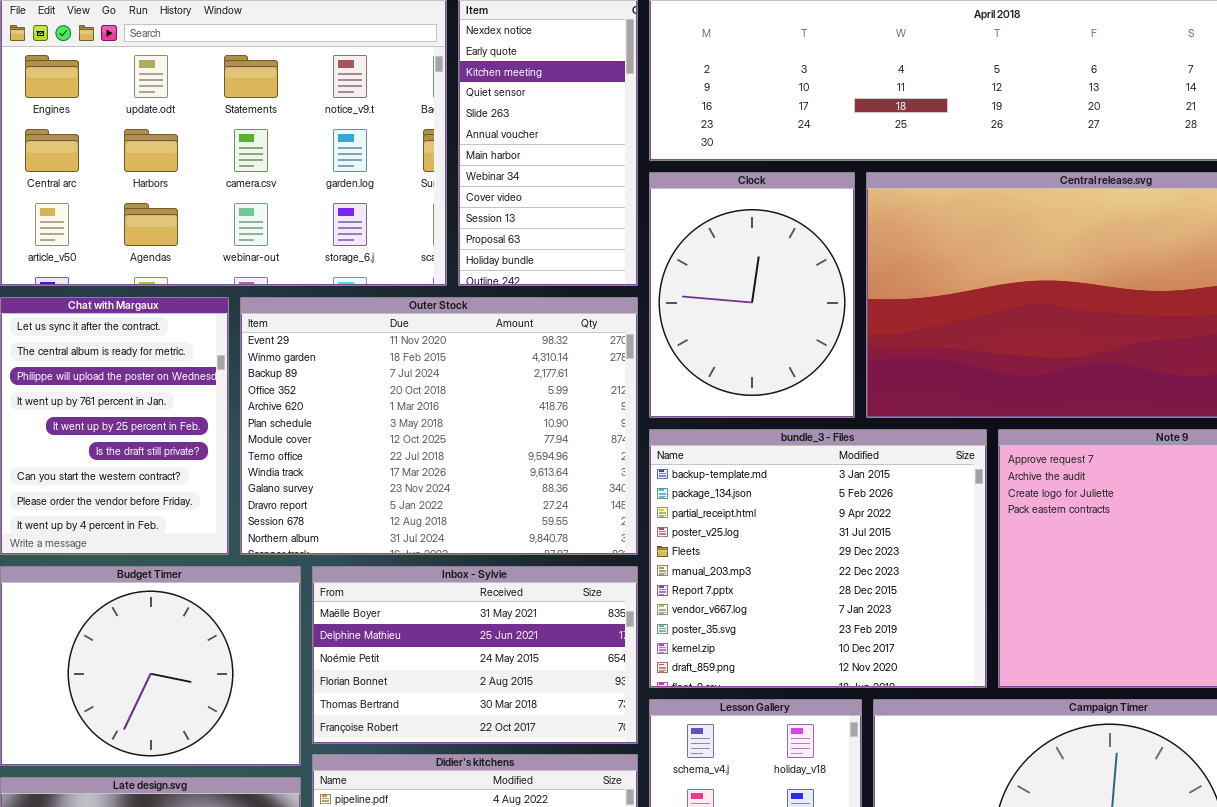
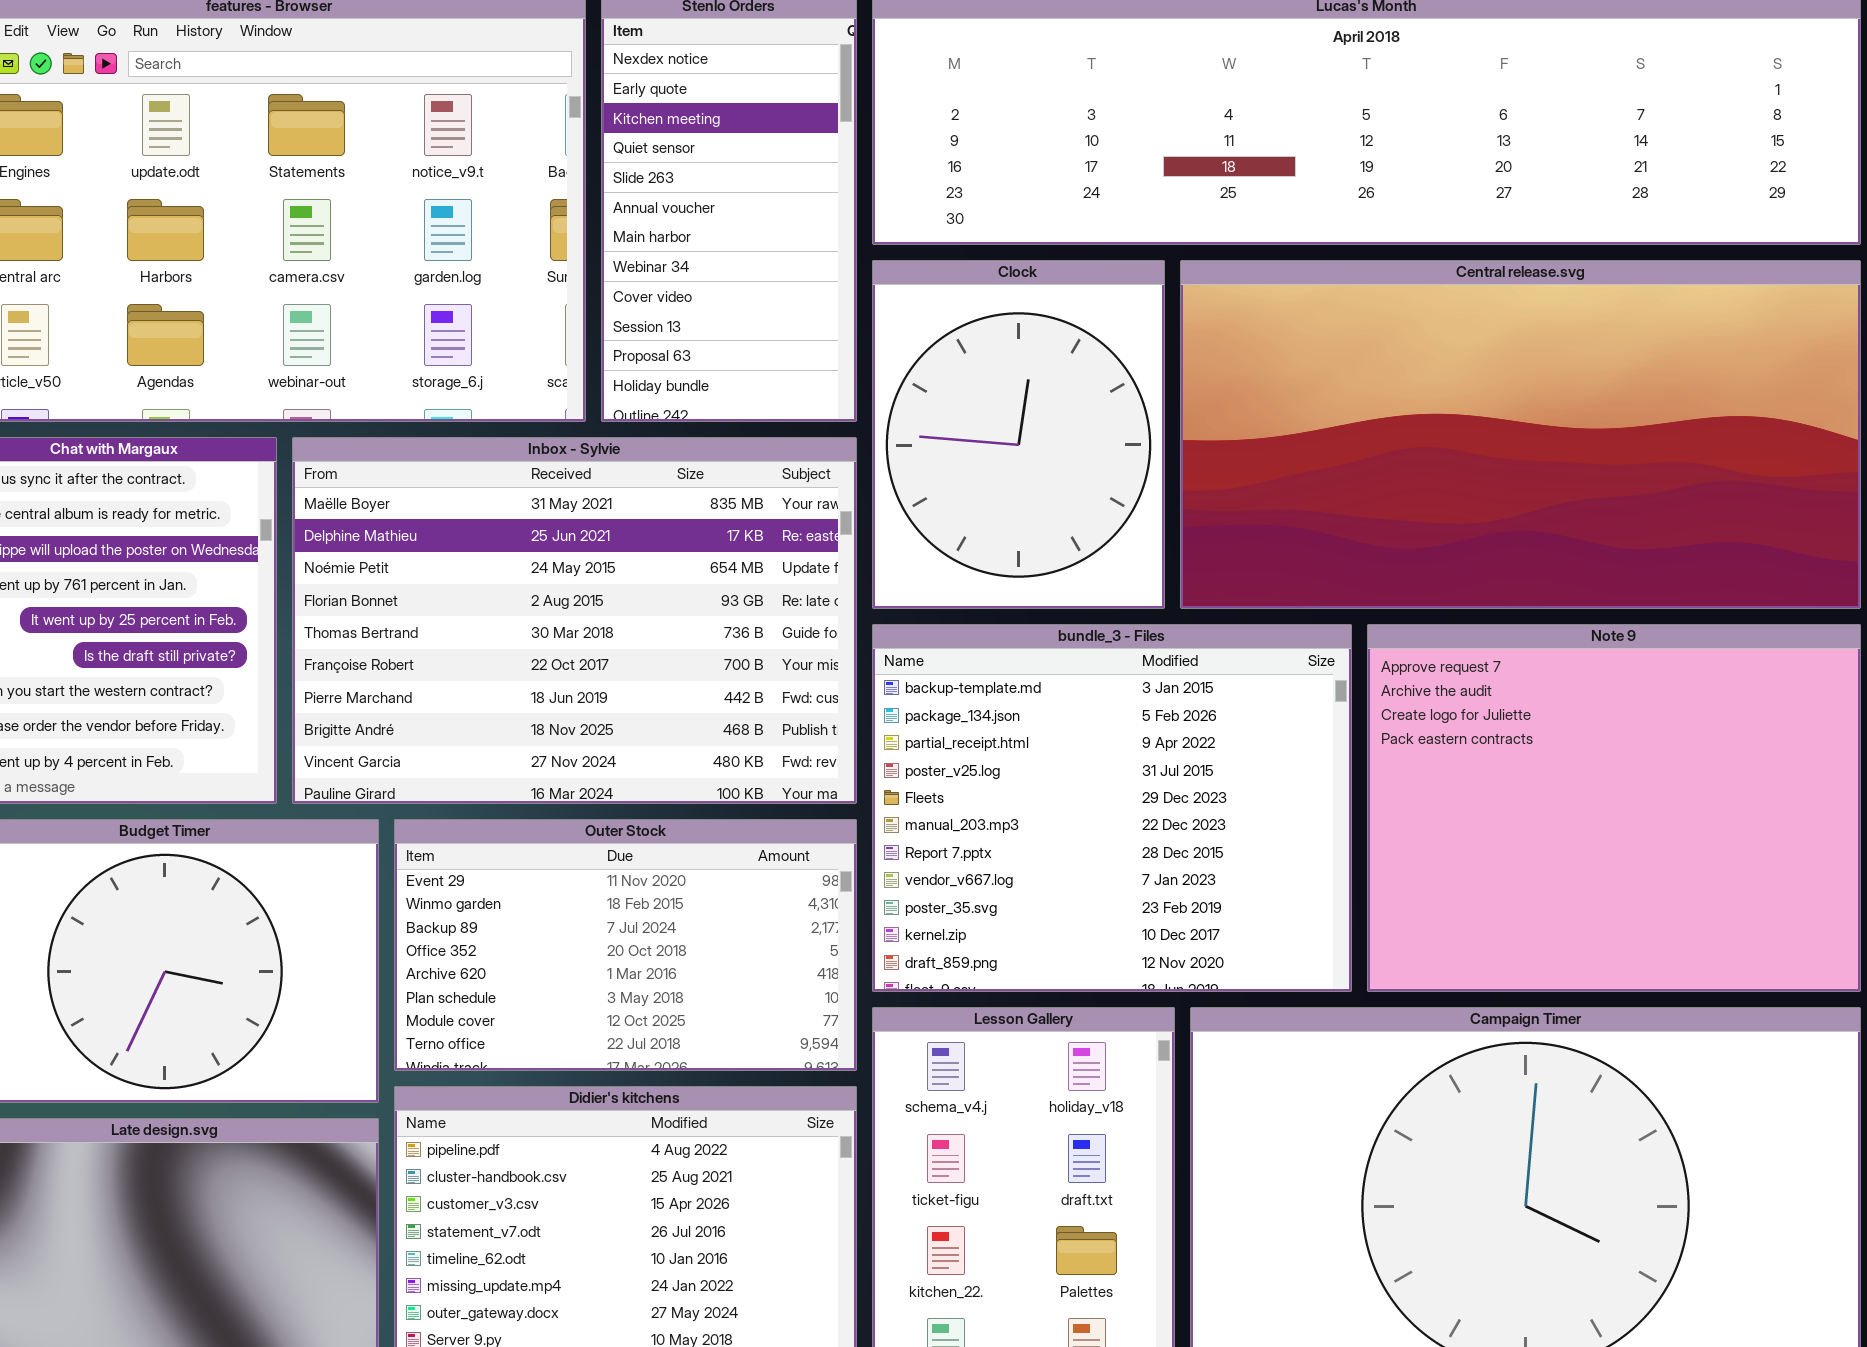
Outer Stock: [240,297,638,555] -> [394,819,857,1071], moved, resized
Inbox - Sylvie: [312,566,638,744] -> [292,437,857,804], moved, resized

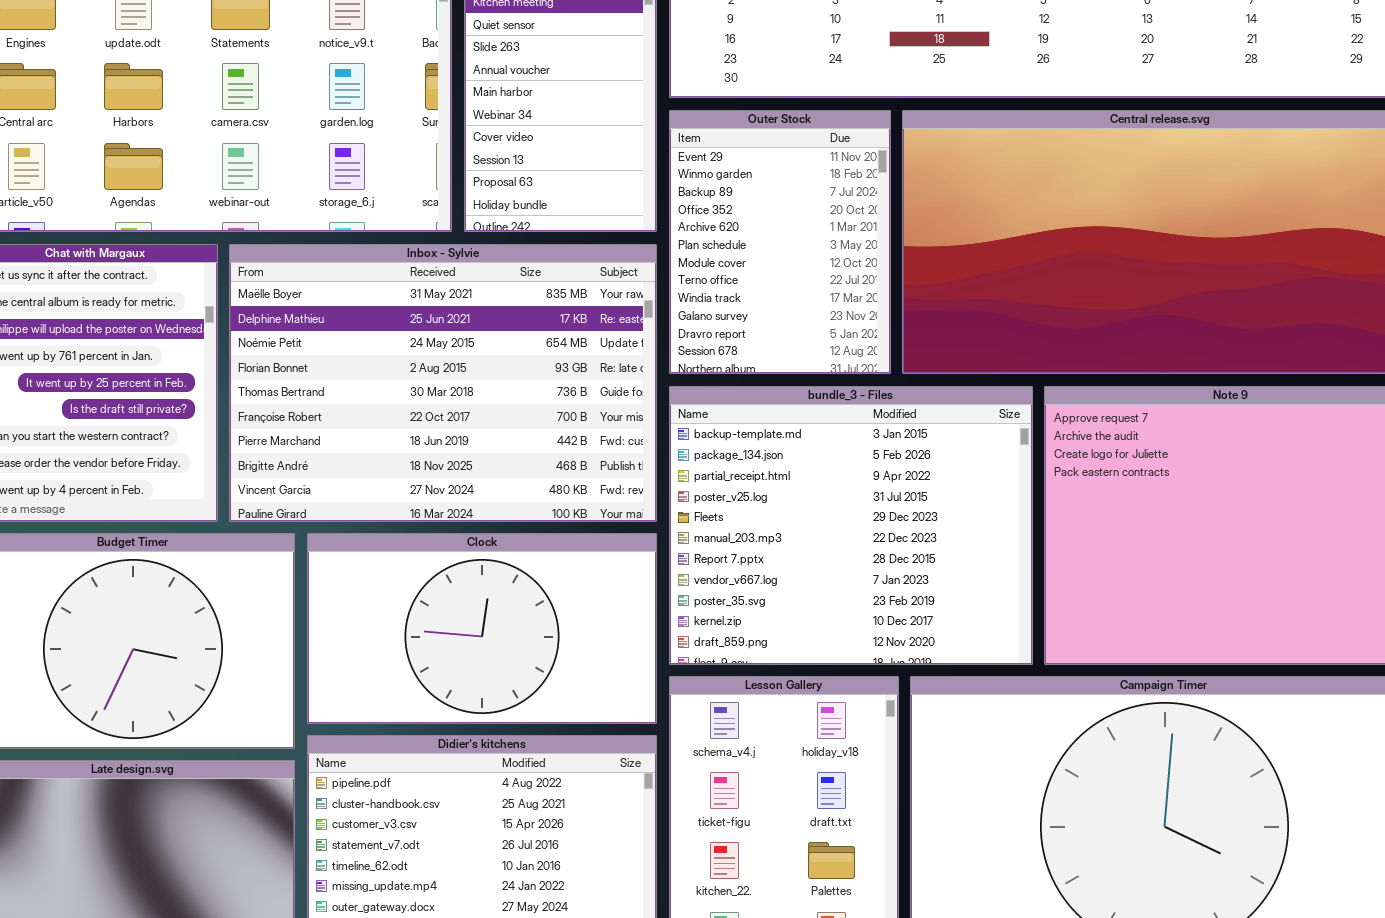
Clock: [872,260,1165,609] -> [307,533,657,724], moved, resized
Outer Stock: [394,819,857,1071] -> [669,110,891,374], moved, resized

